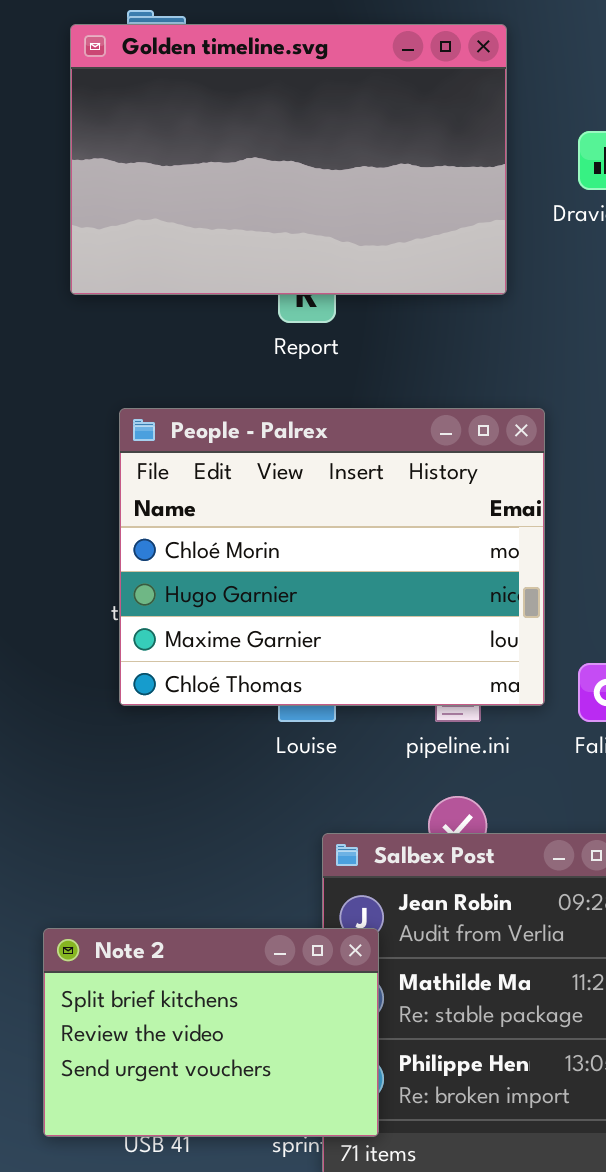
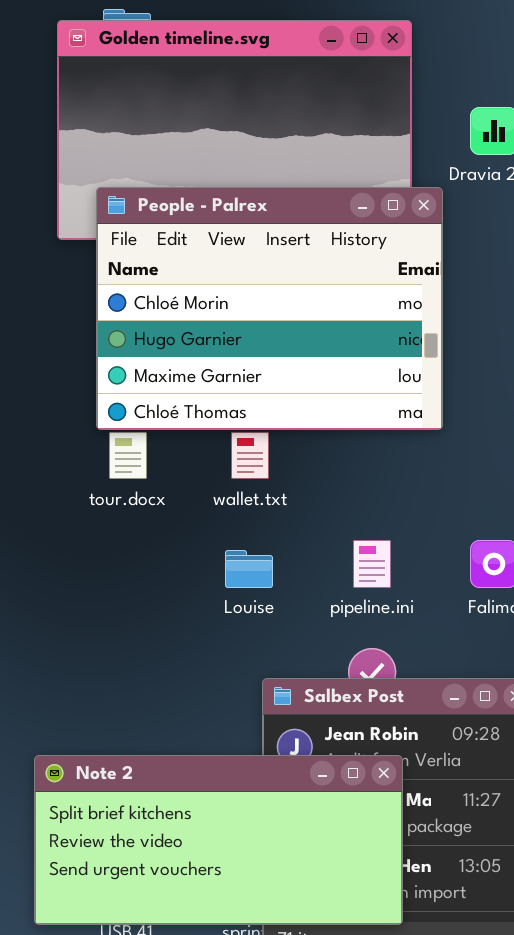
People - Palrex: [119,408,545,706] -> [96,187,443,430], moved
Note 2: [43,928,379,1137] -> [34,755,403,925], resized

